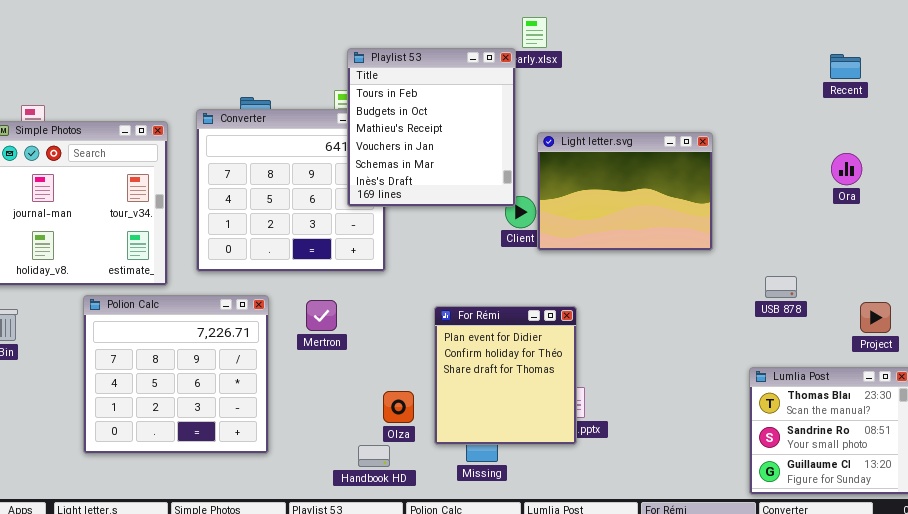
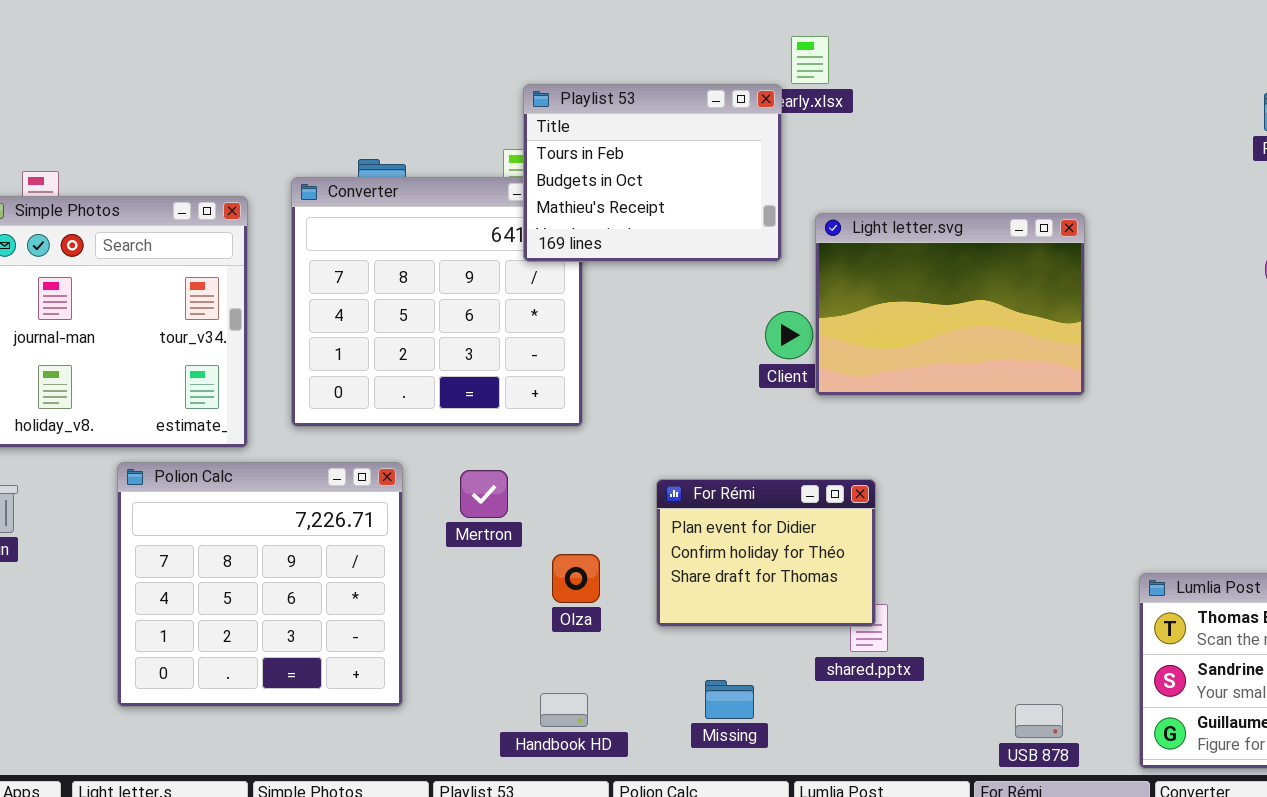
Playlist 53: [347,48,516,207] -> [523,84,782,262], resized
USB 878: [765,276,797,298] -> [1015,704,1063,738], moved
For Rémi: [434,306,577,445] -> [656,479,876,627], resized
Olza: [383,391,414,423] -> [552,554,600,603], moved

